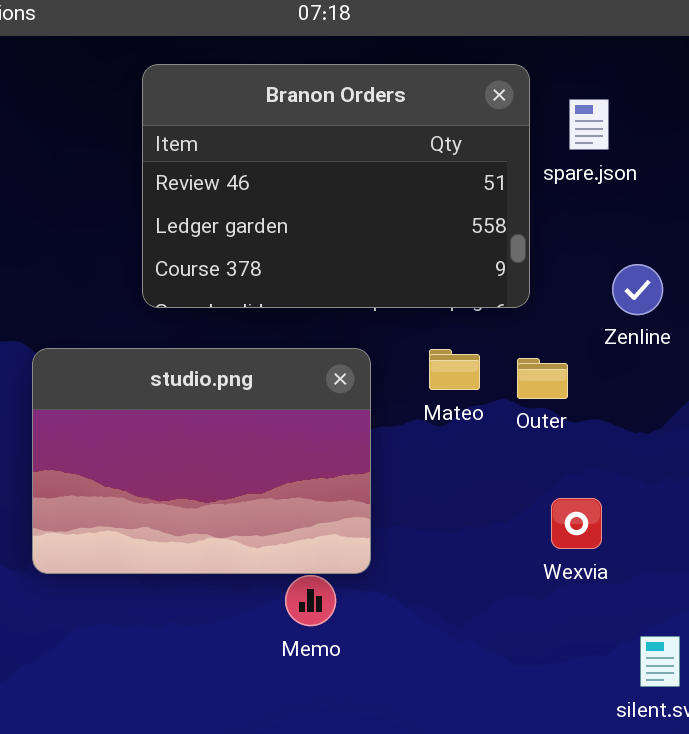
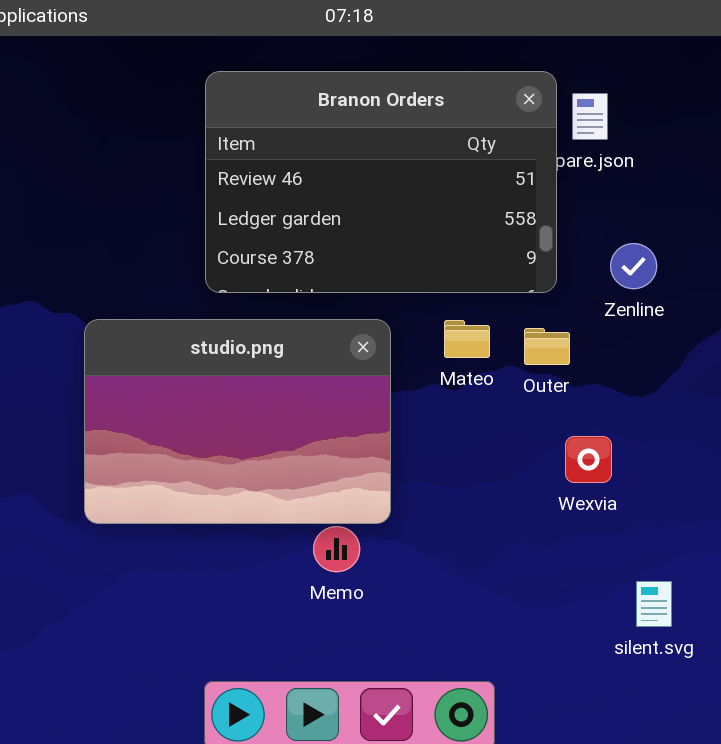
Branon Orders: [142,64,530,308] -> [205,71,557,293], moved
Wexvia: [551,498,602,549] -> [565,436,612,483], moved

